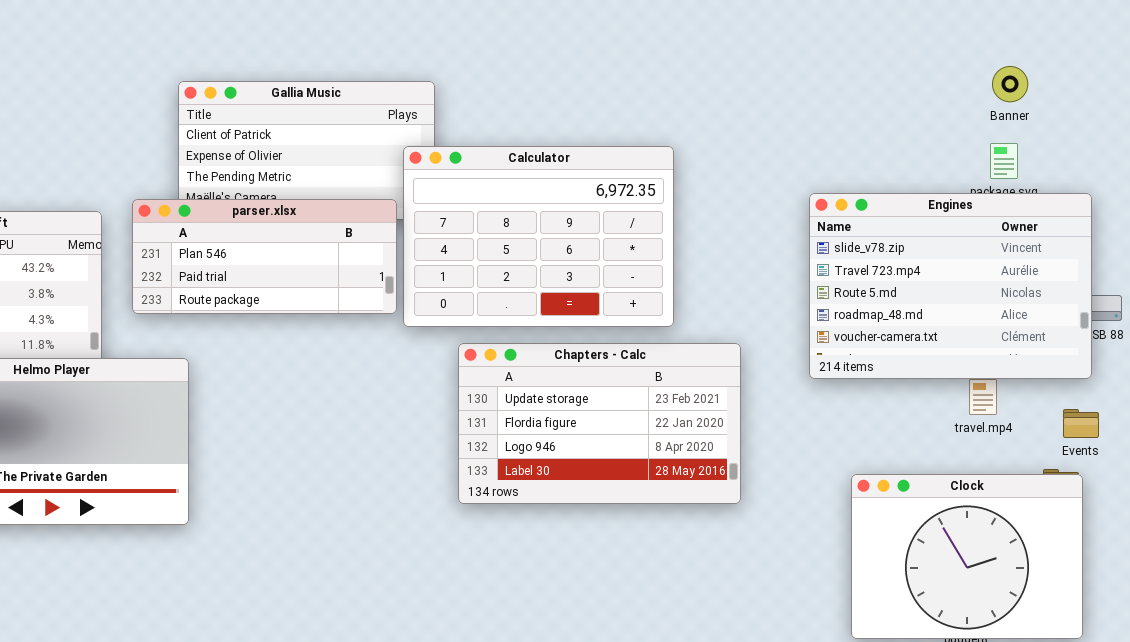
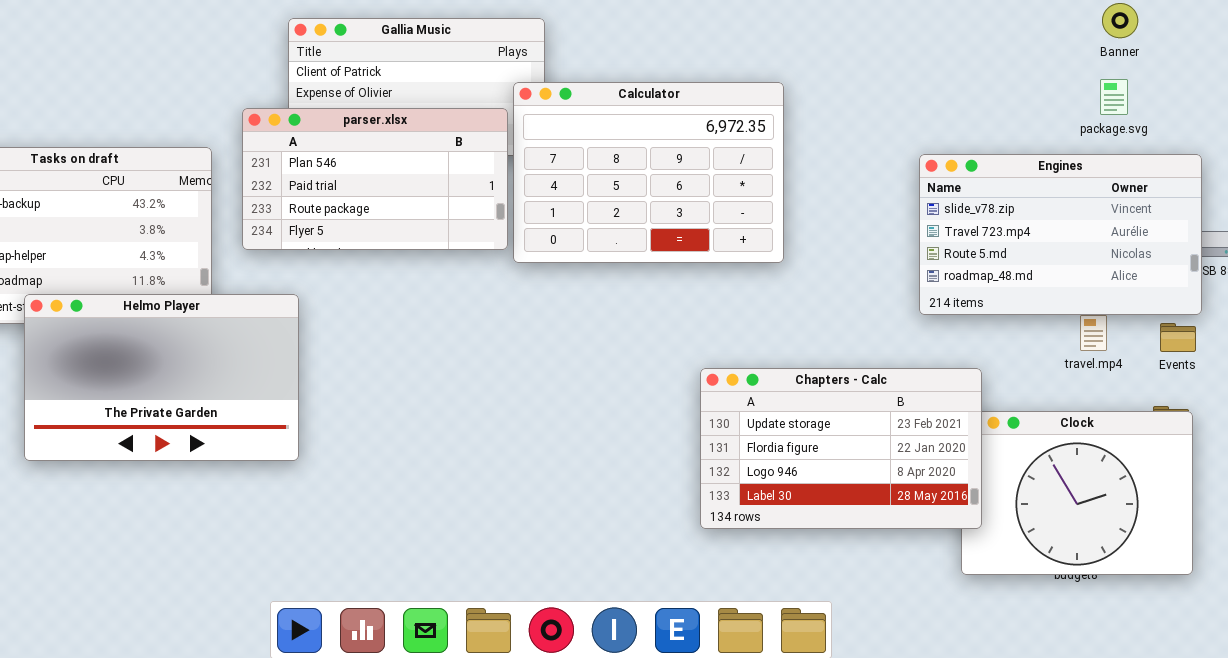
Engines: [809,193,1092,379] -> [919,154,1202,315], resized
parser.xlsx: [132,199,397,314] -> [242,108,508,250], resized
Chapters - Calc: [458,343,741,504] -> [700,368,982,529], moved
Events: [1063,409,1099,438] -> [1160,323,1196,352], moved

